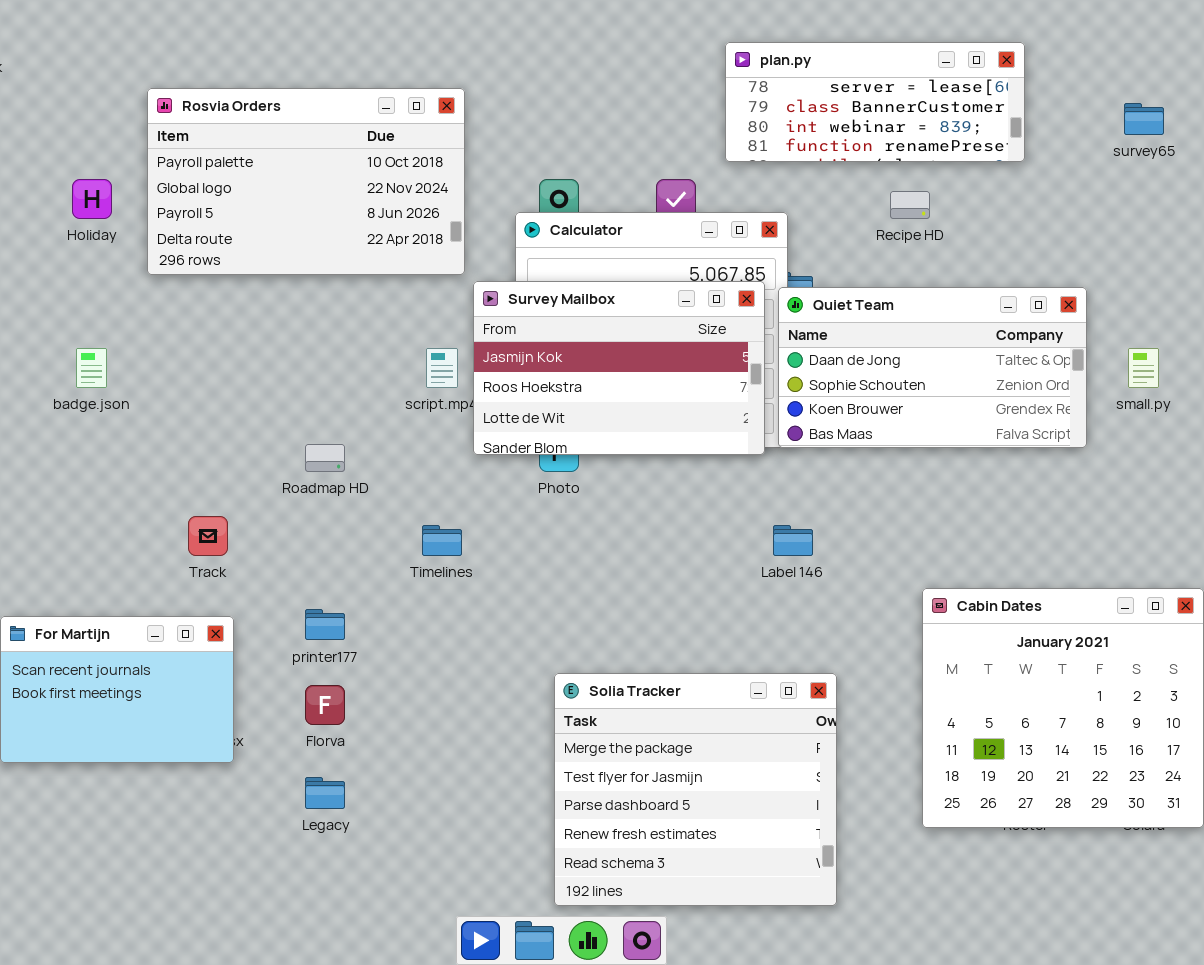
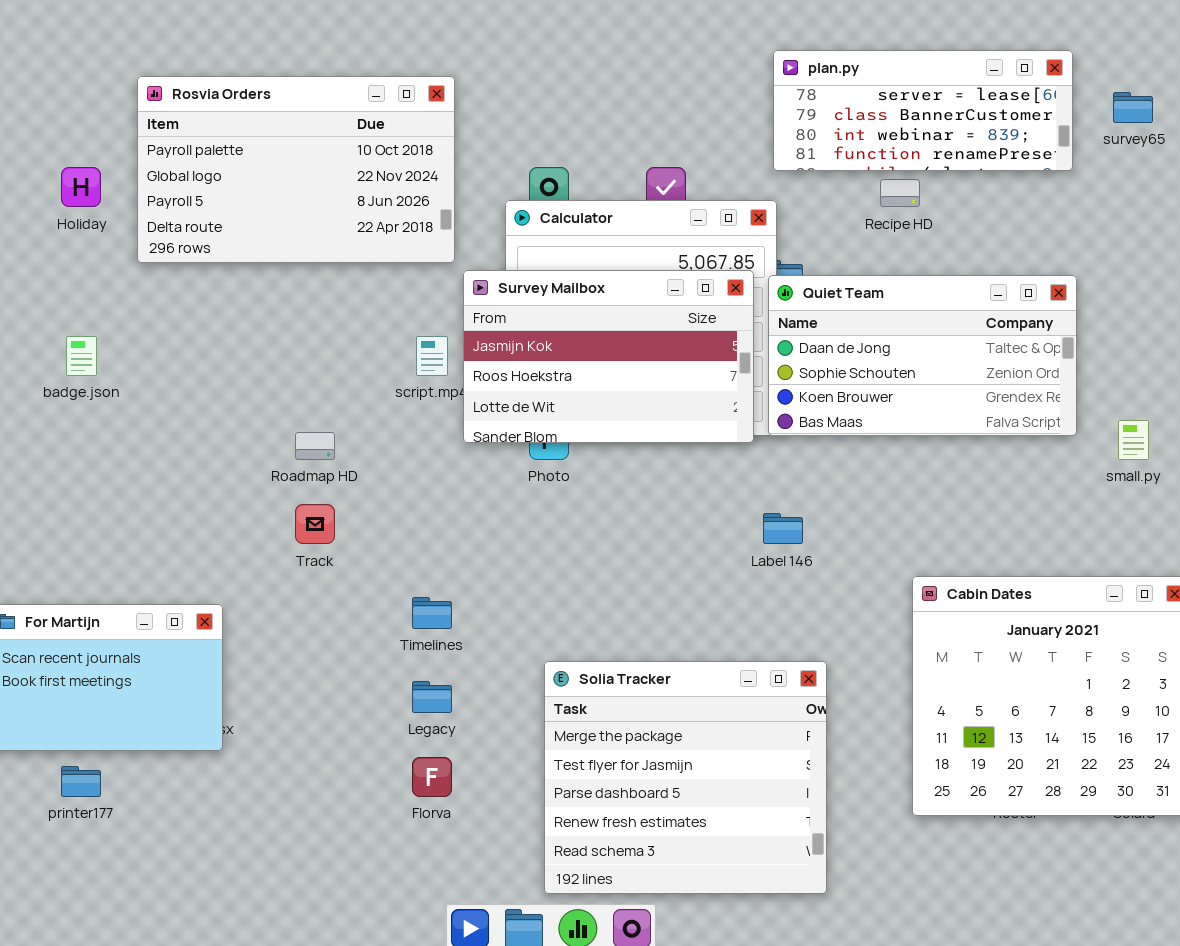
plan.py: [725,42,1025,162] -> [773,50,1073,171], moved
small.py: [1128,348,1159,388] -> [1118,420,1149,460], moved
Track: [188,516,228,556] -> [295,504,335,544], moved
Timelines: [422,525,462,556] -> [412,597,452,629], moved
printer177: [305,609,345,640] -> [61,766,101,797], moved
Florva: [305,685,345,725] -> [412,757,452,797], moved
Legacy: [305,777,345,809] -> [412,681,452,713], moved

